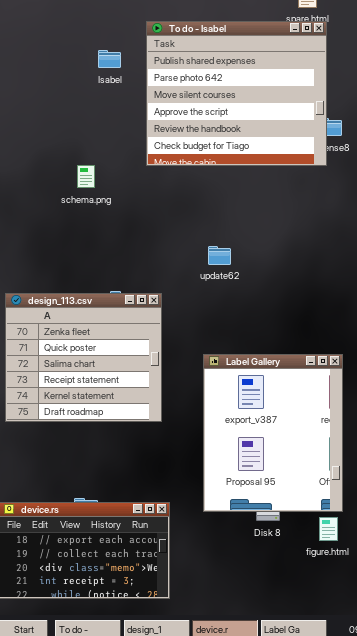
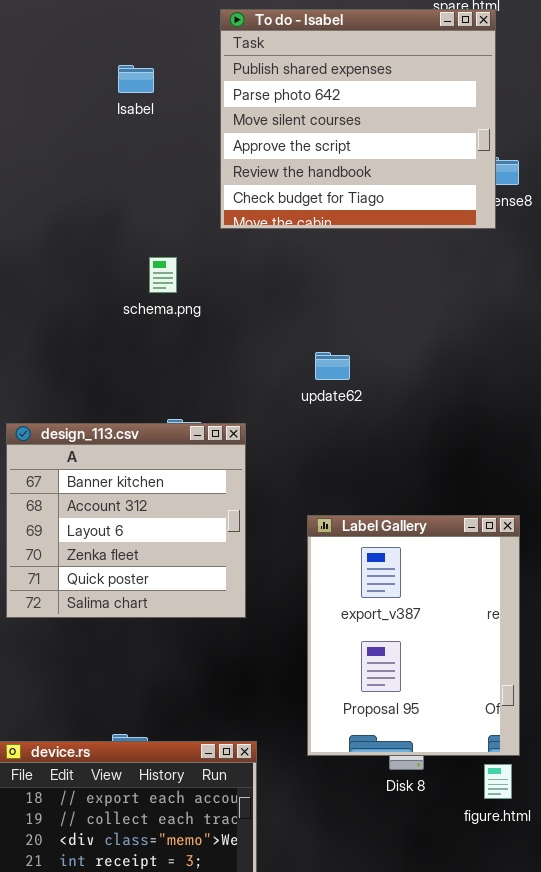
Isabel: [98,50,121,68] -> [118,65,154,93], moved
schema.png: [77,165,95,188] -> [149,257,177,293], moved
design_113.csv: [5,293,162,422] -> [6,423,246,618], scrolled up 3 rows

